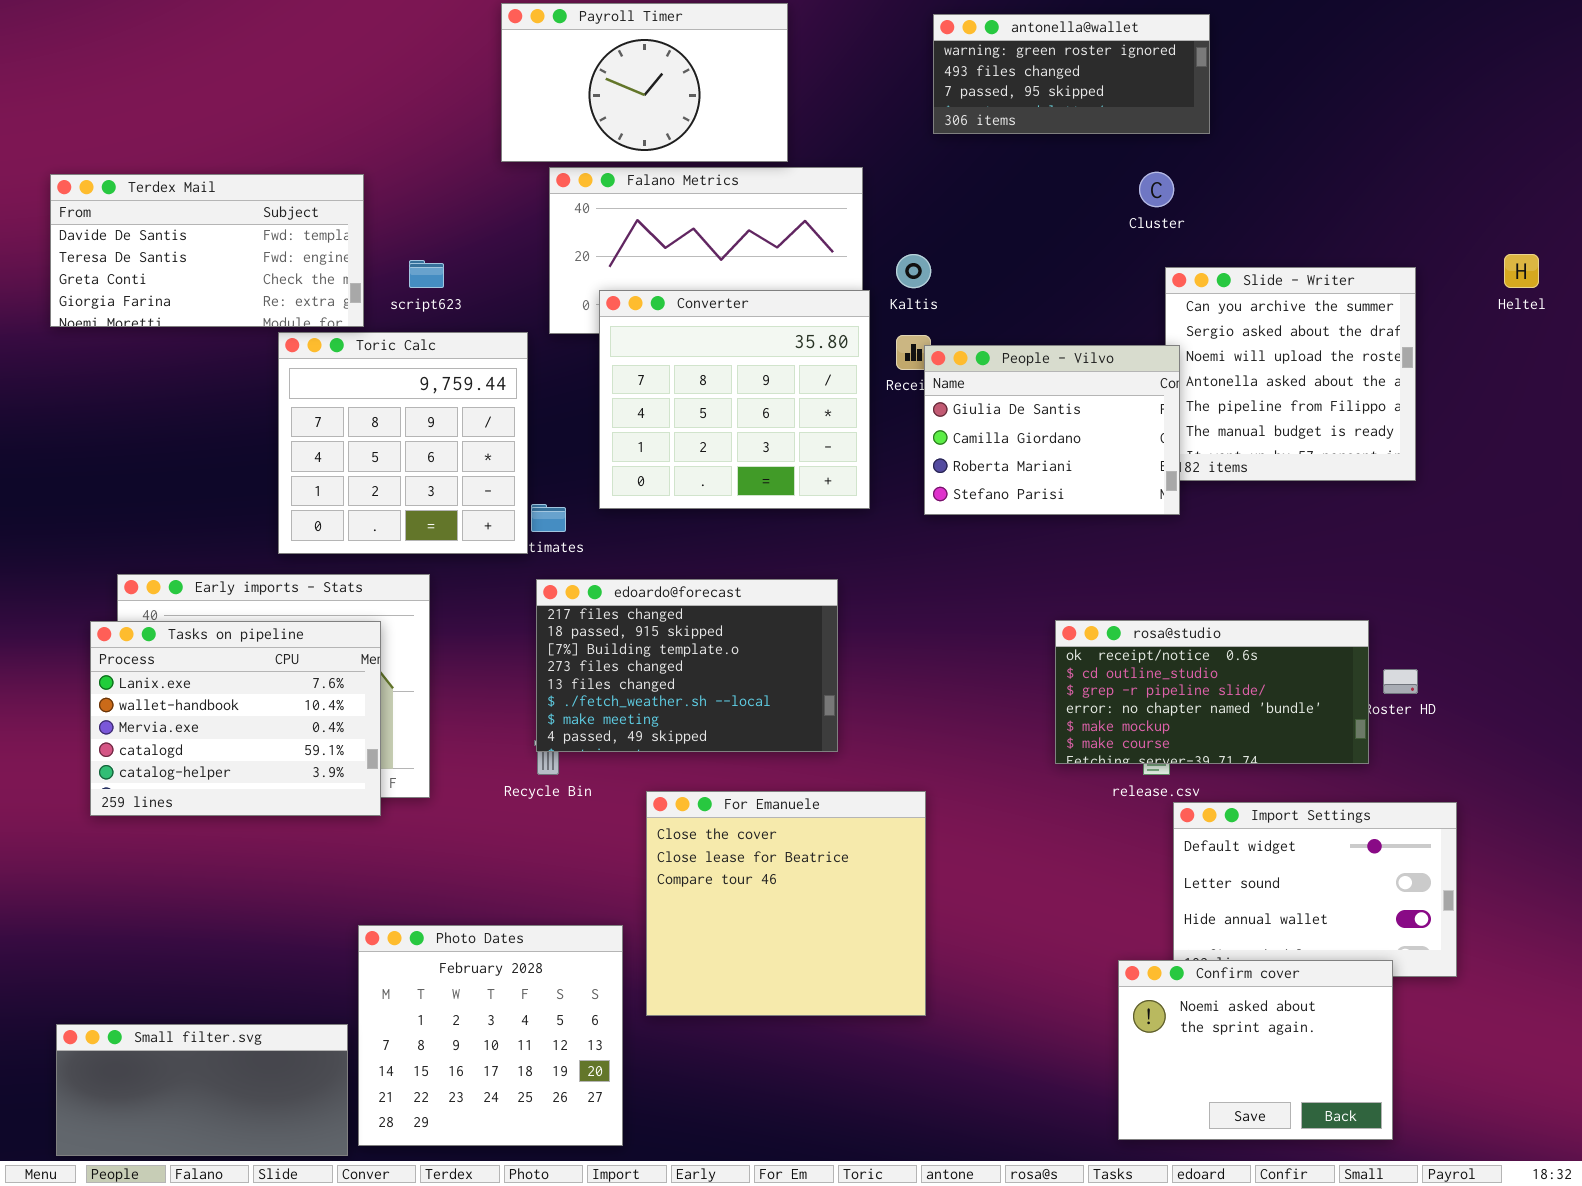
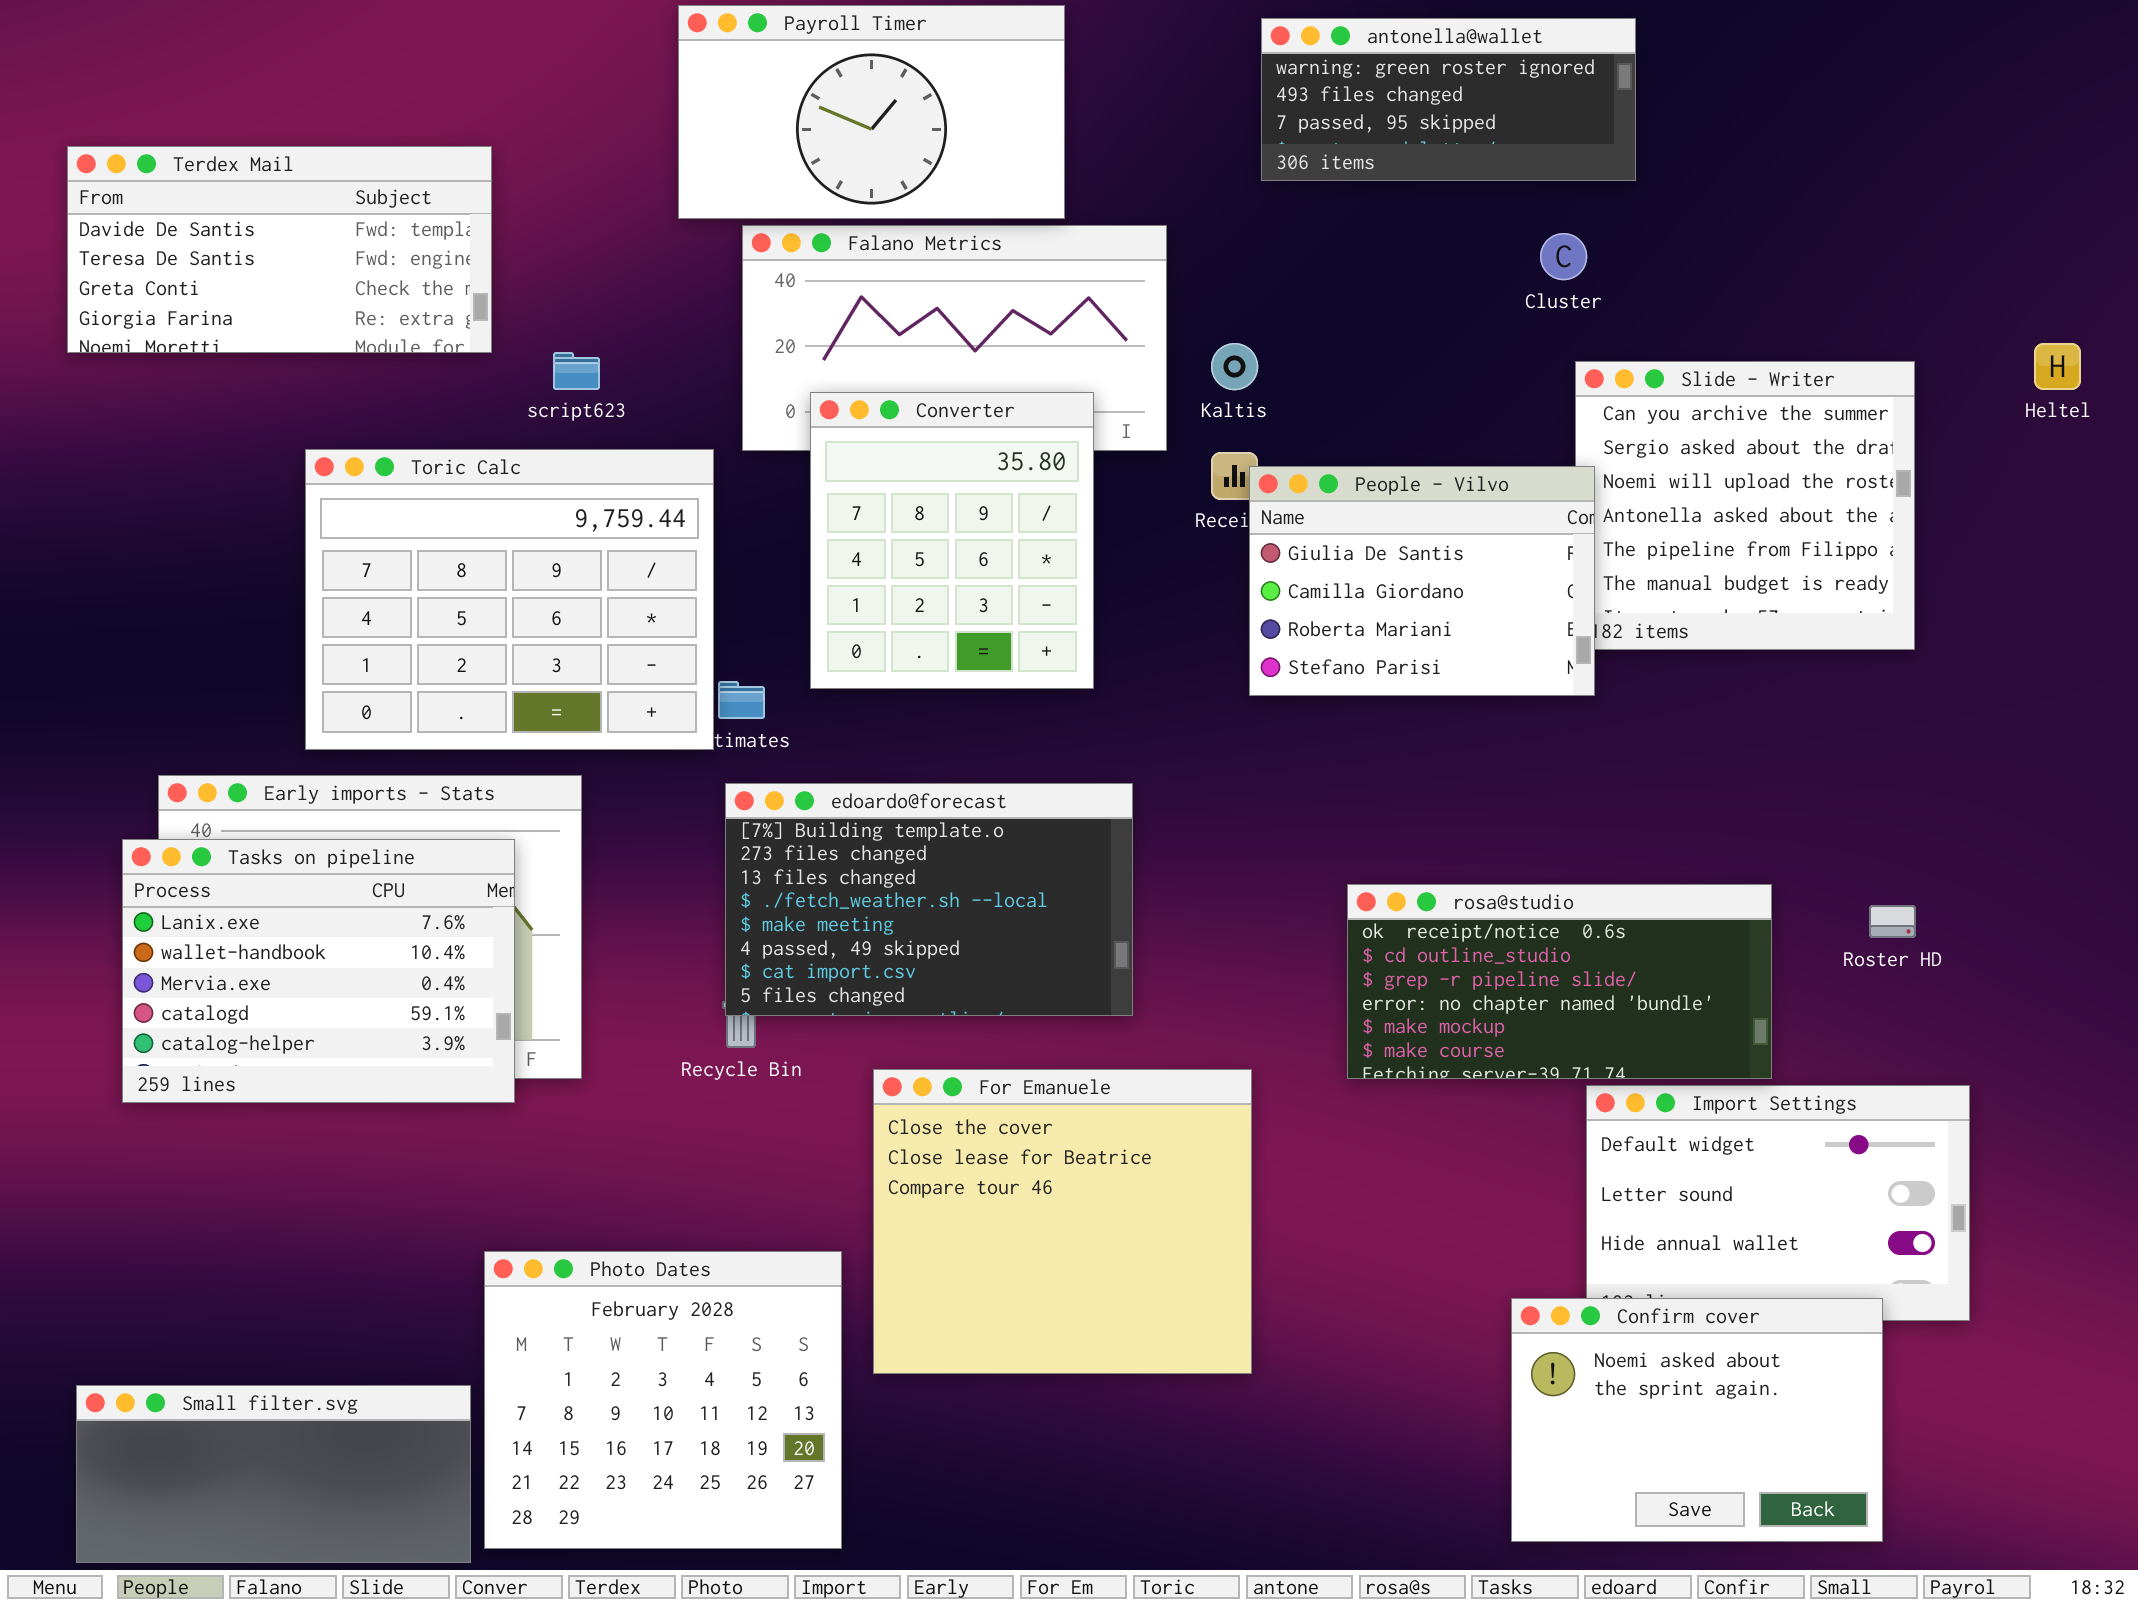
Terdex Mail: [50,174,364,327] -> [67,146,492,353], moved
Converter: [599,290,870,509] -> [810,392,1094,689], resized
Toric Calc: [278,332,528,554] -> [305,449,714,750], resized
edoardo@forecast: [536,579,838,752] -> [725,783,1133,1016], scrolled down 2 rows
rosa@studio: [1055,620,1369,764] -> [1347,884,1772,1079], moved

